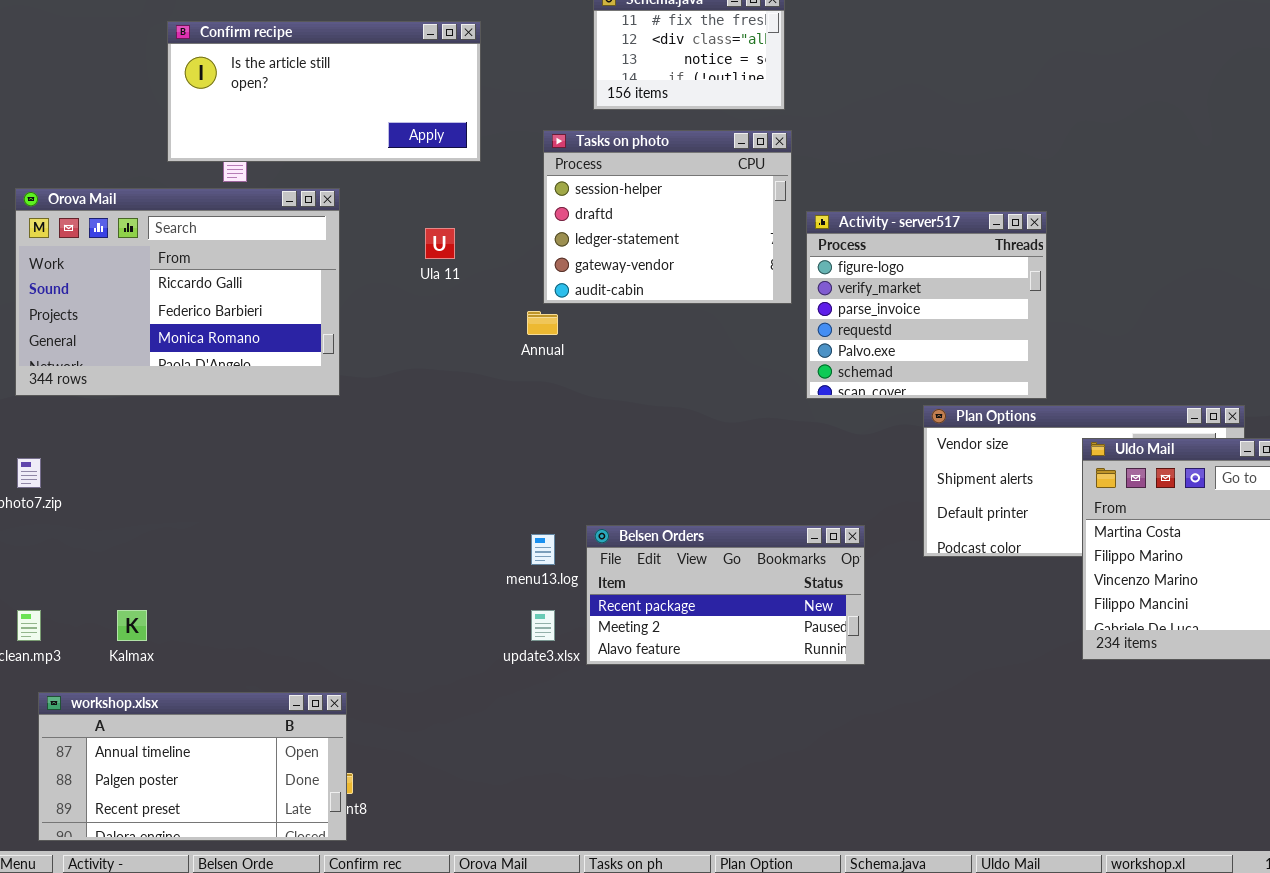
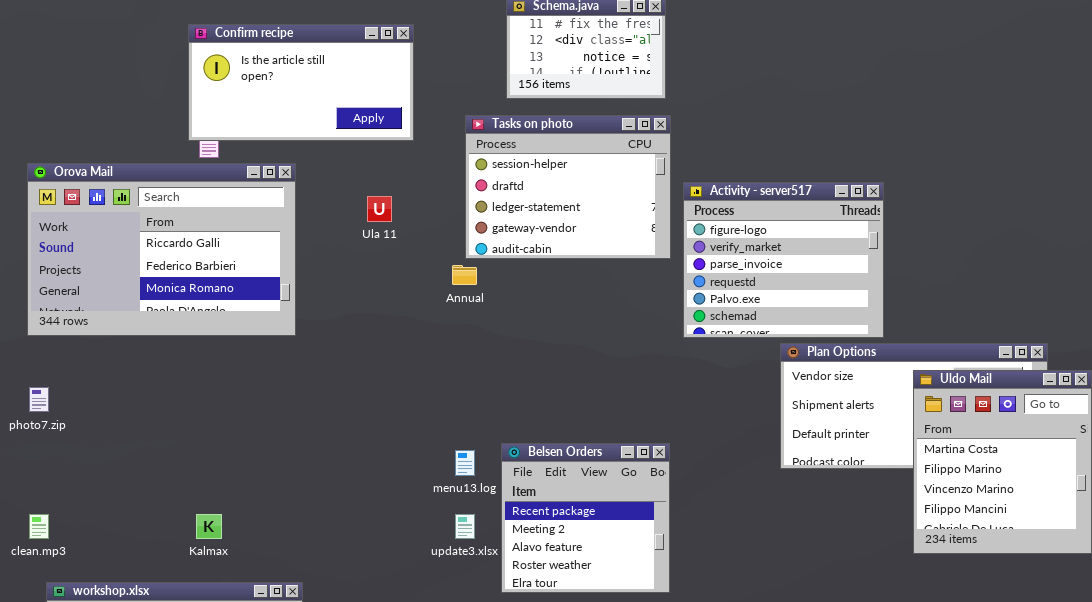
Confirm recipe: [167,21,481,162] -> [188,24,414,141], resized
Belsen Orders: [586,525,865,665] -> [501,443,670,593], resized
Kalmax: [117,610,147,641] -> [196,514,222,539], moved

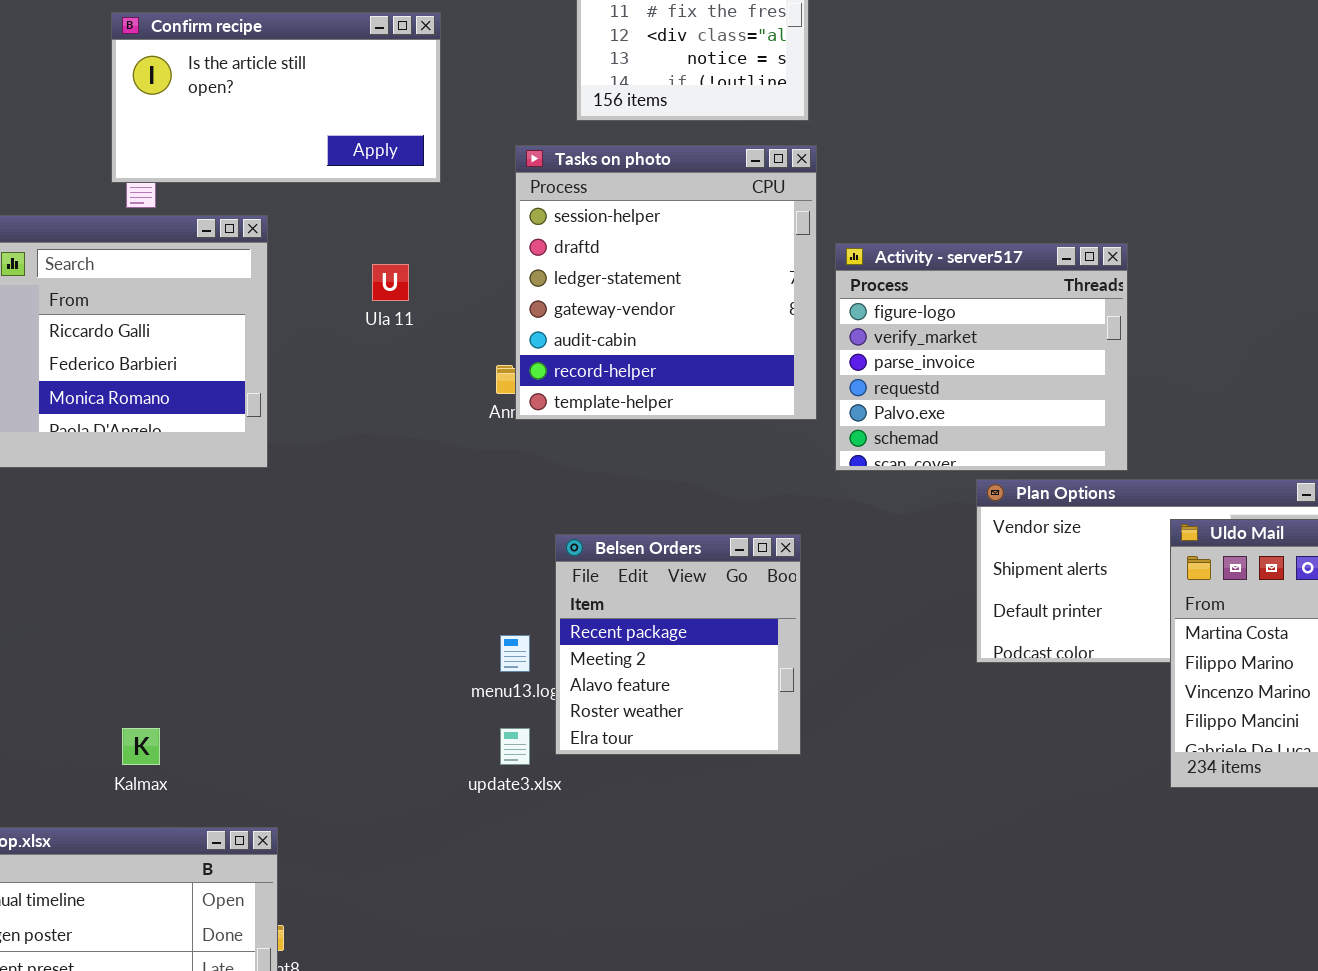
Tasks on photo: [465,115,671,259] -> [515,145,817,420], resized
Belsen Orders: [501,443,670,593] -> [555,534,801,755], moved

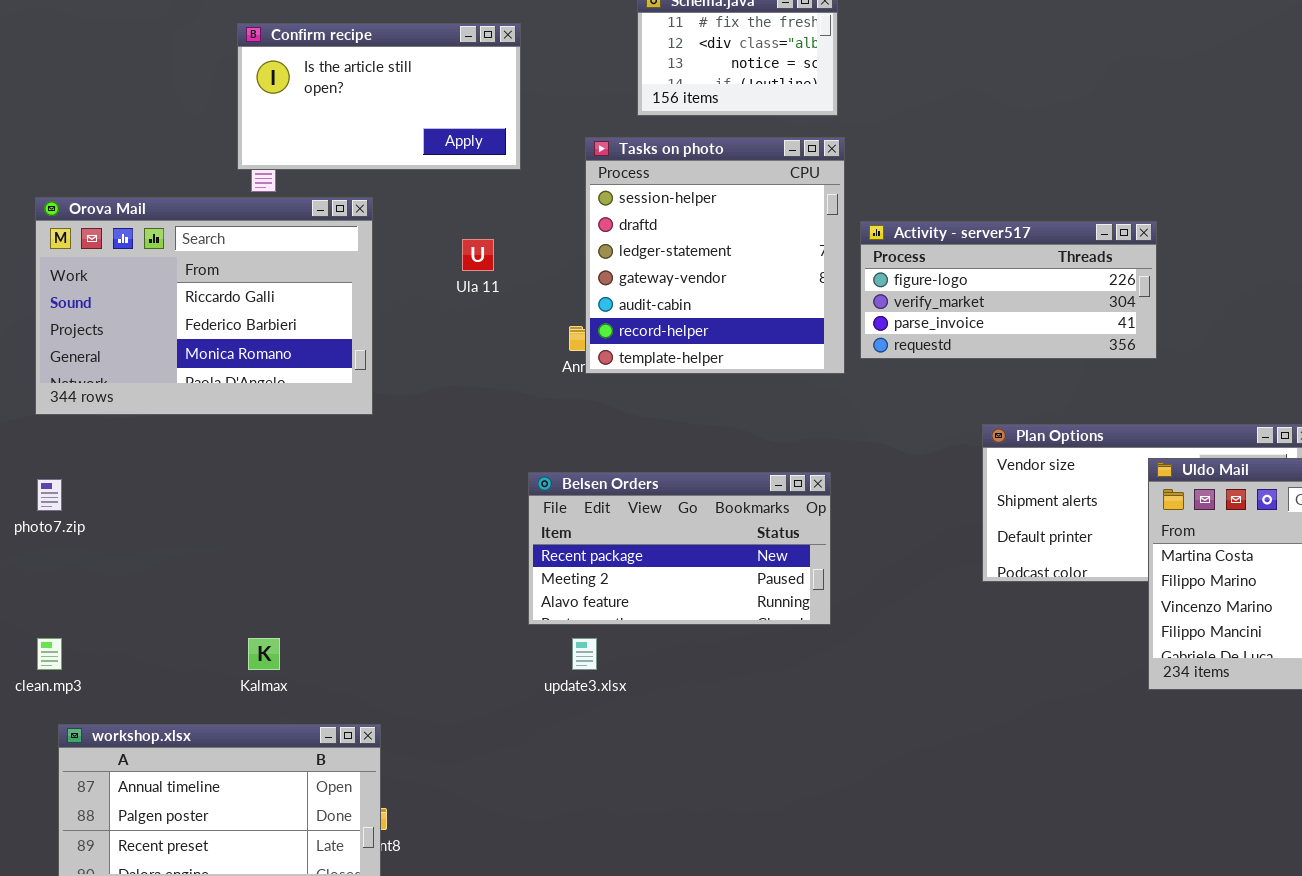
Activity - server517: [835,243,1128,471] -> [860,221,1157,359], resized
Belsen Orders: [555,534,801,755] -> [528,472,831,625], resized

